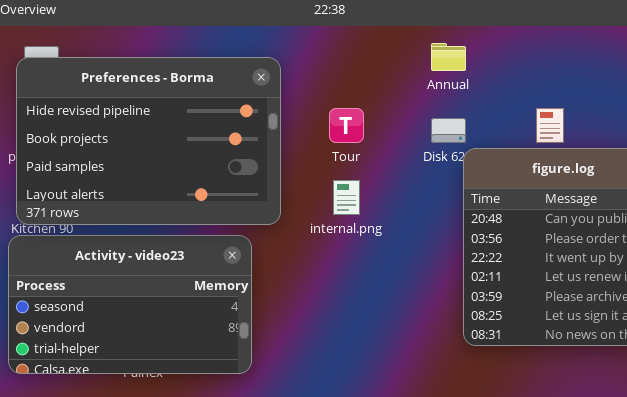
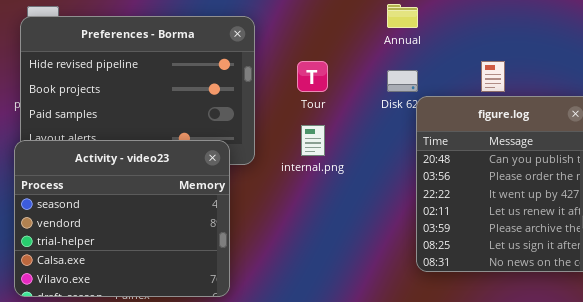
Activity - video23: [8,235,252,374] -> [14,140,230,297], resized

